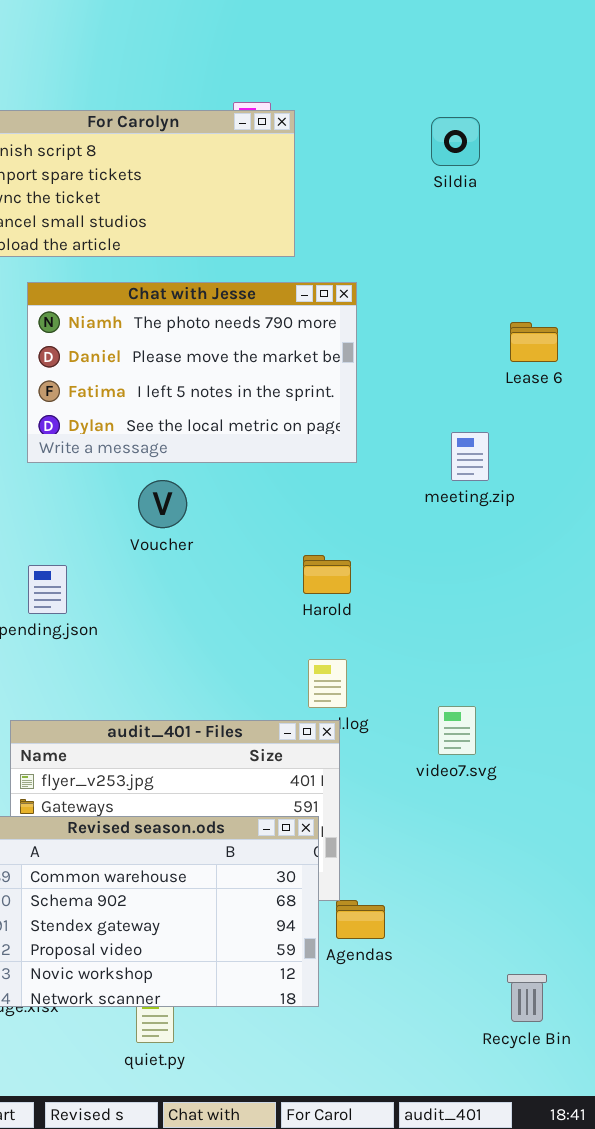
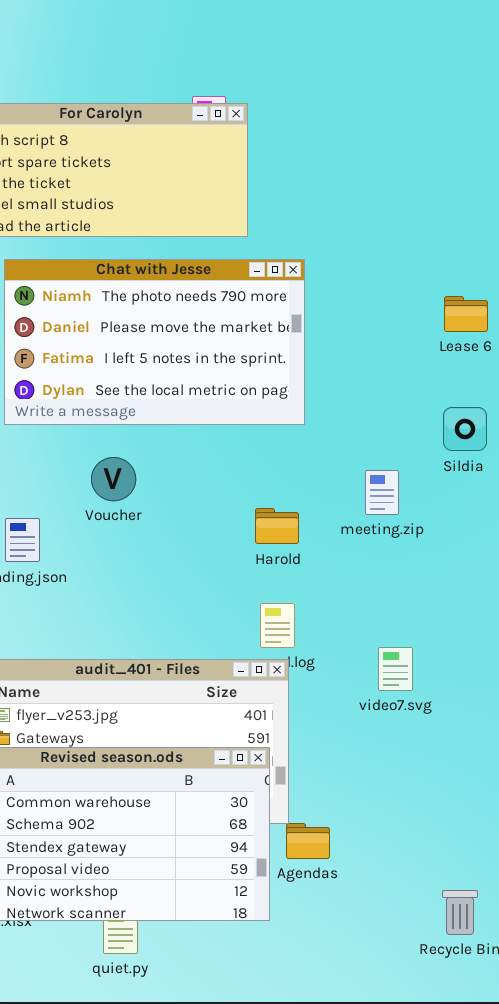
Sildia: [431,117,480,166] -> [443,407,487,451], moved
meeting.zip: [451,432,489,481] -> [365,470,399,515], moved
Voucher: [138,480,187,528] -> [91,457,136,501], moved

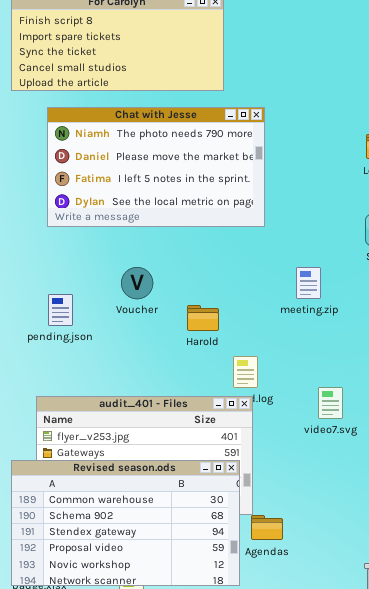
Voucher: [91,457,136,501] -> [121,267,153,299], moved
meeting.zip: [365,470,399,515] -> [296,267,321,299], moved
Harold: [255,508,299,544] -> [187,305,219,331], moved

